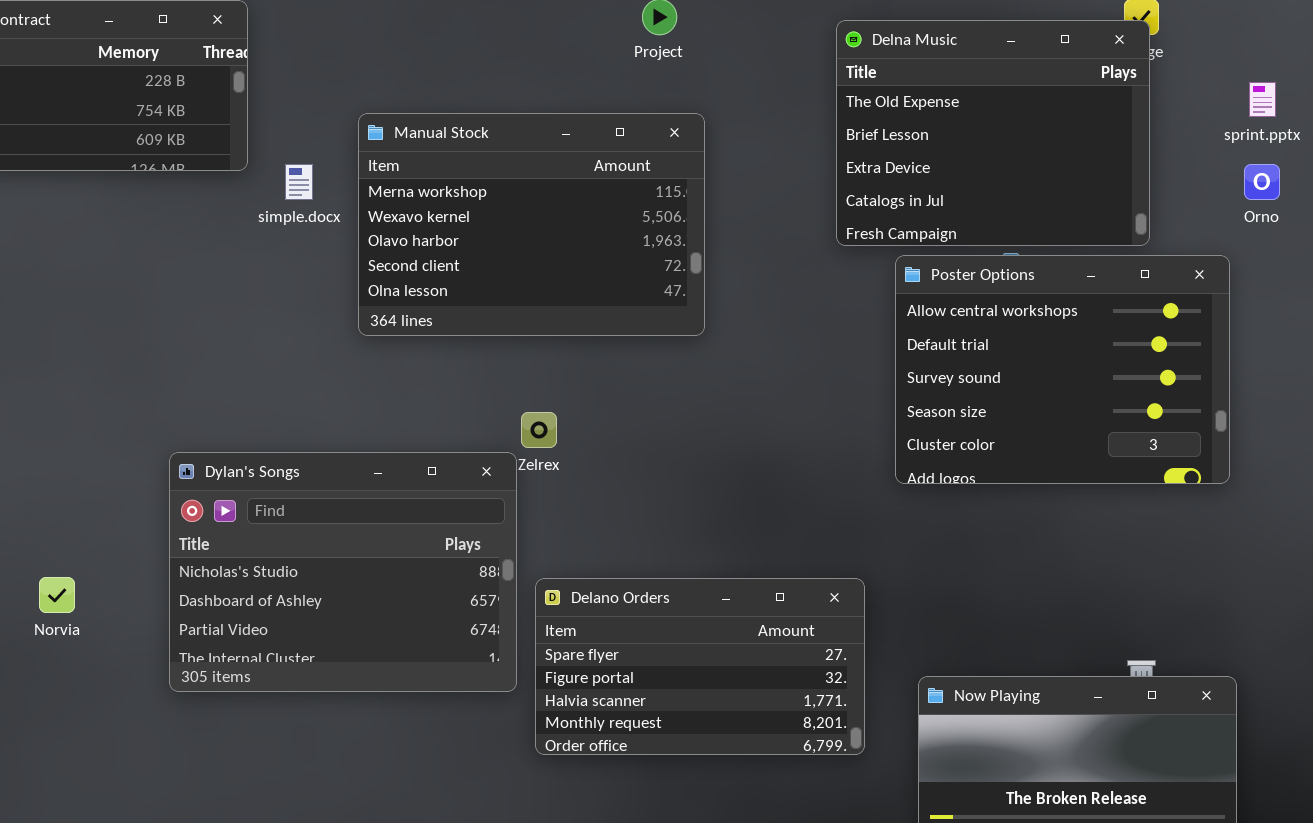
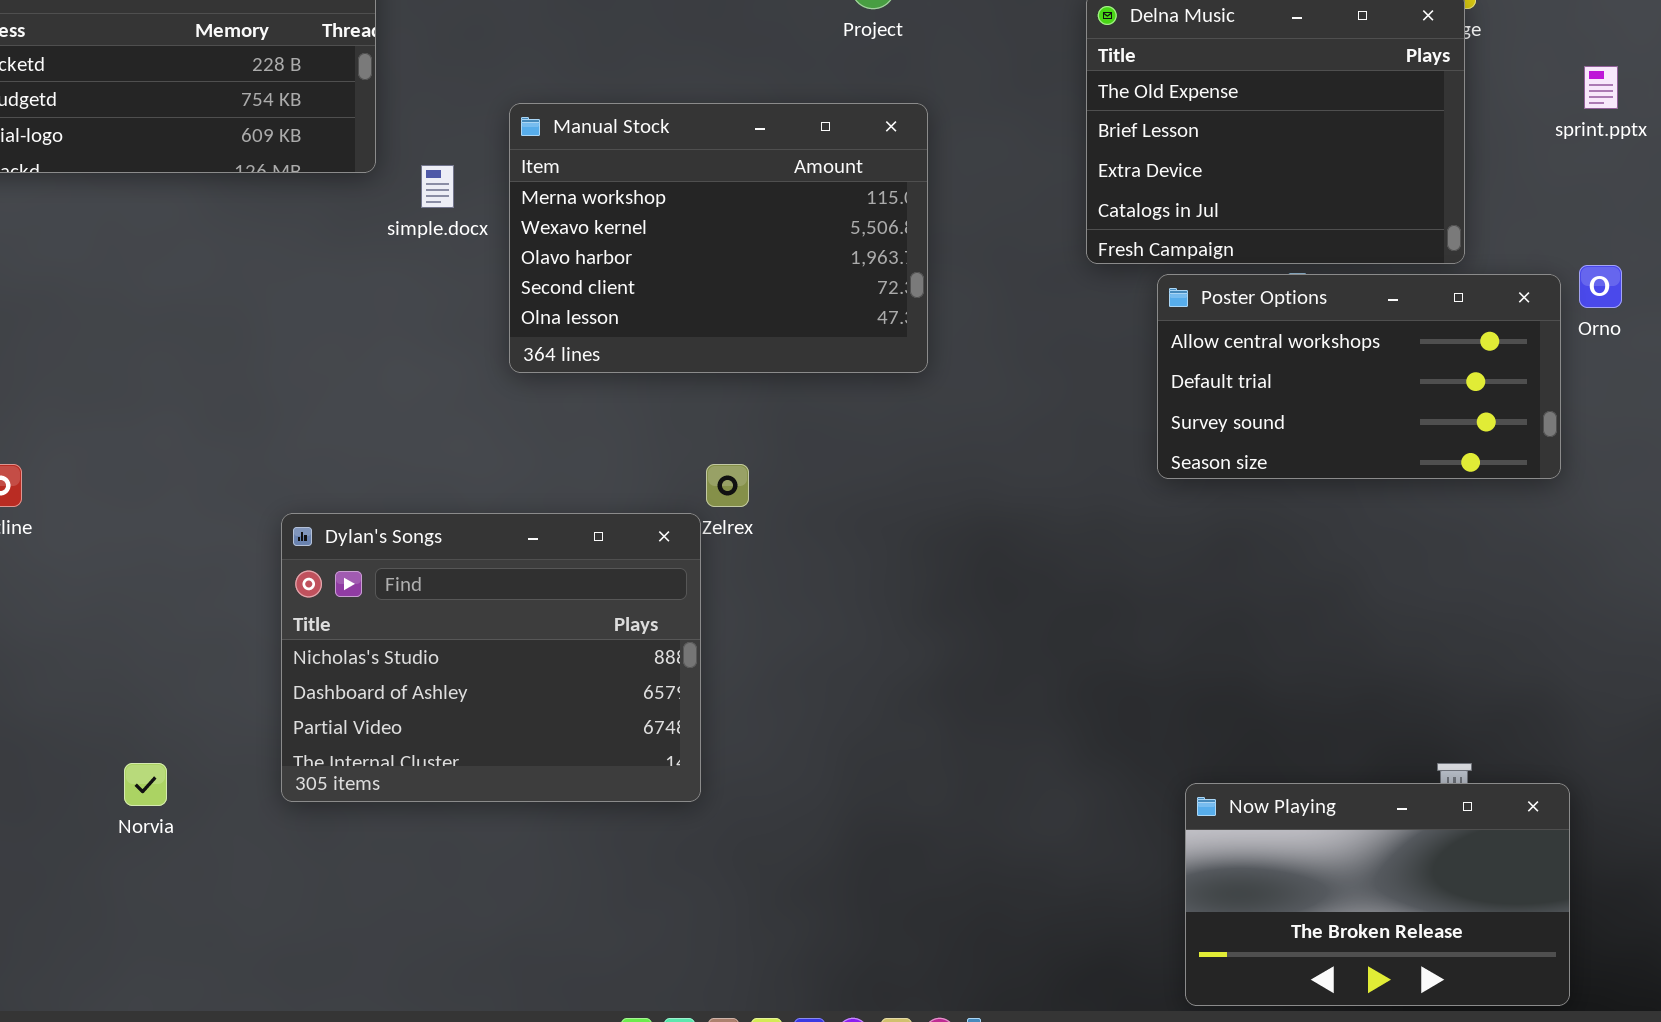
Orno: [1244,164,1280,200] -> [1579,265,1622,308], moved
Poster Options: [895,255,1230,484] -> [1157,274,1561,479], resized
Norvia: [39,577,75,613] -> [124,763,167,806], moved
Delano Orders: [535,578,865,755] -> none, closed

